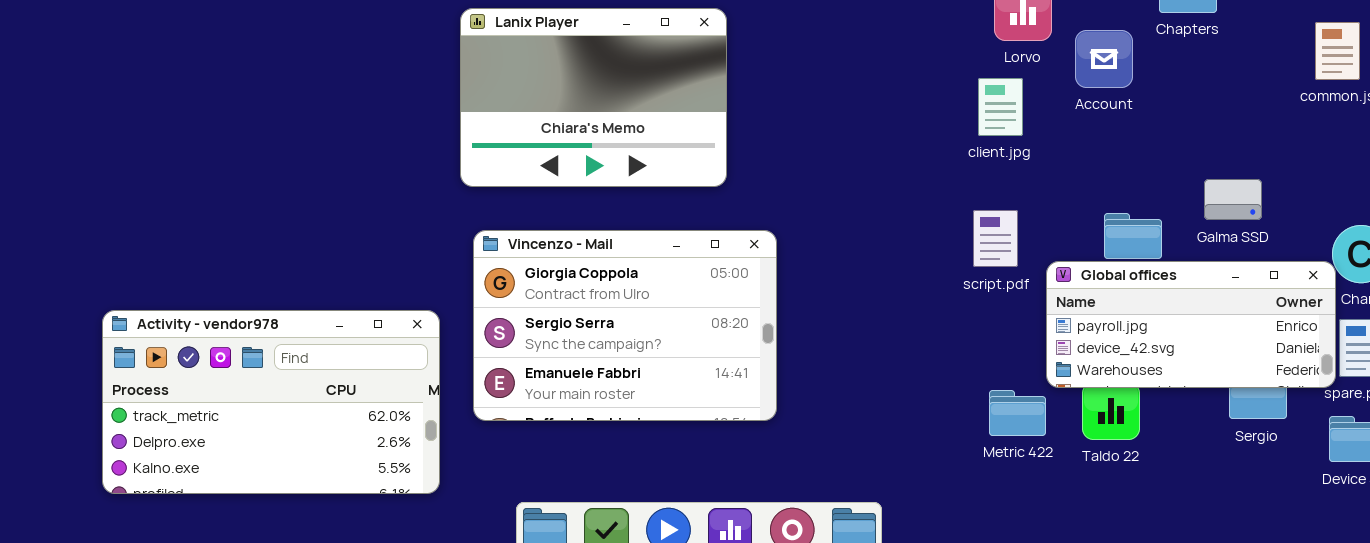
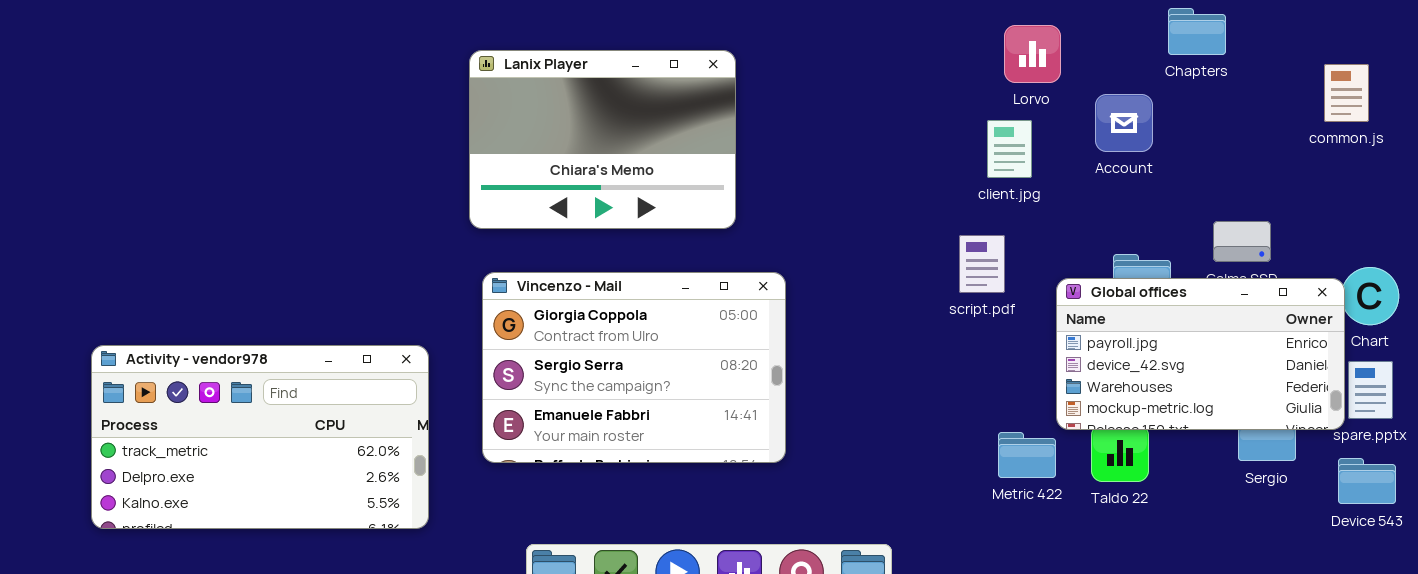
Account: [1075,30,1133,88] -> [1095,94,1153,152], moved
script.pdf: [973,210,1018,267] -> [959,235,1005,293], moved
Global offices: [1046,261,1336,388] -> [1056,278,1345,430], resized
Activity - vendor978: [102,310,440,494] -> [91,345,429,529], moved

